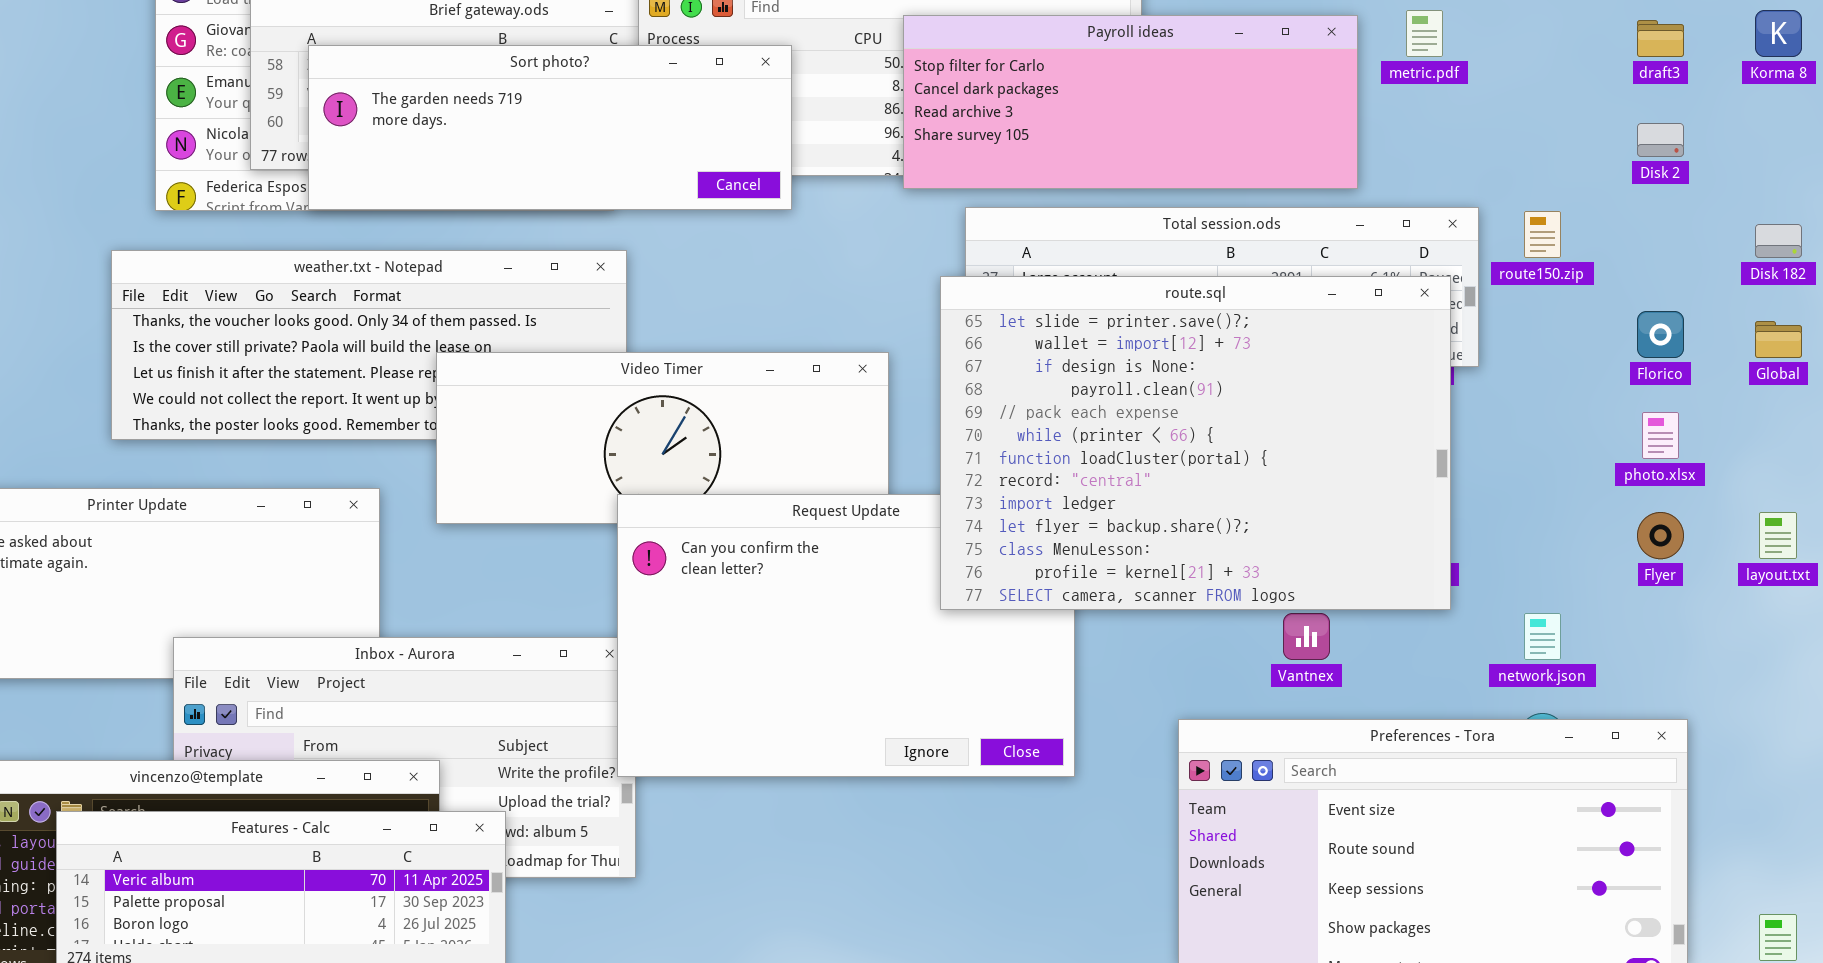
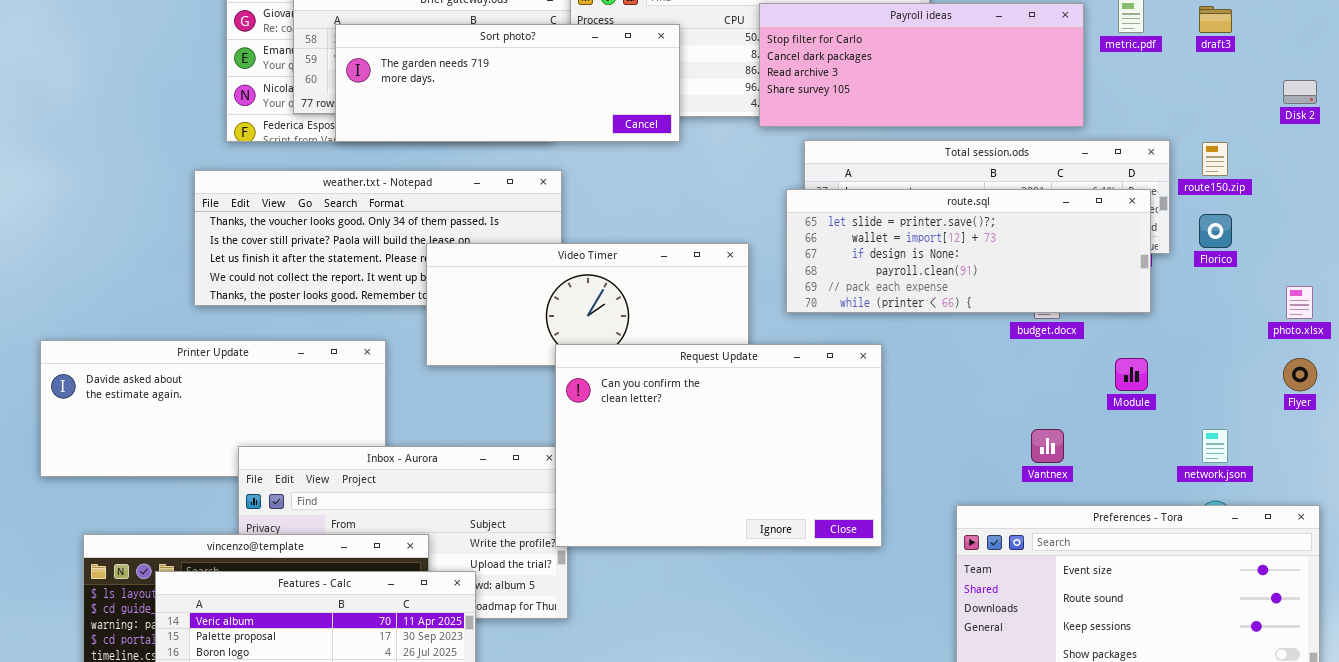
draft3: [1637,20,1684,57] -> [1199,6,1232,33], moved
route.sql: [940,276,1451,610] -> [786,189,1151,313], resized
Florico: [1637,311,1684,358] -> [1199,214,1232,248], moved

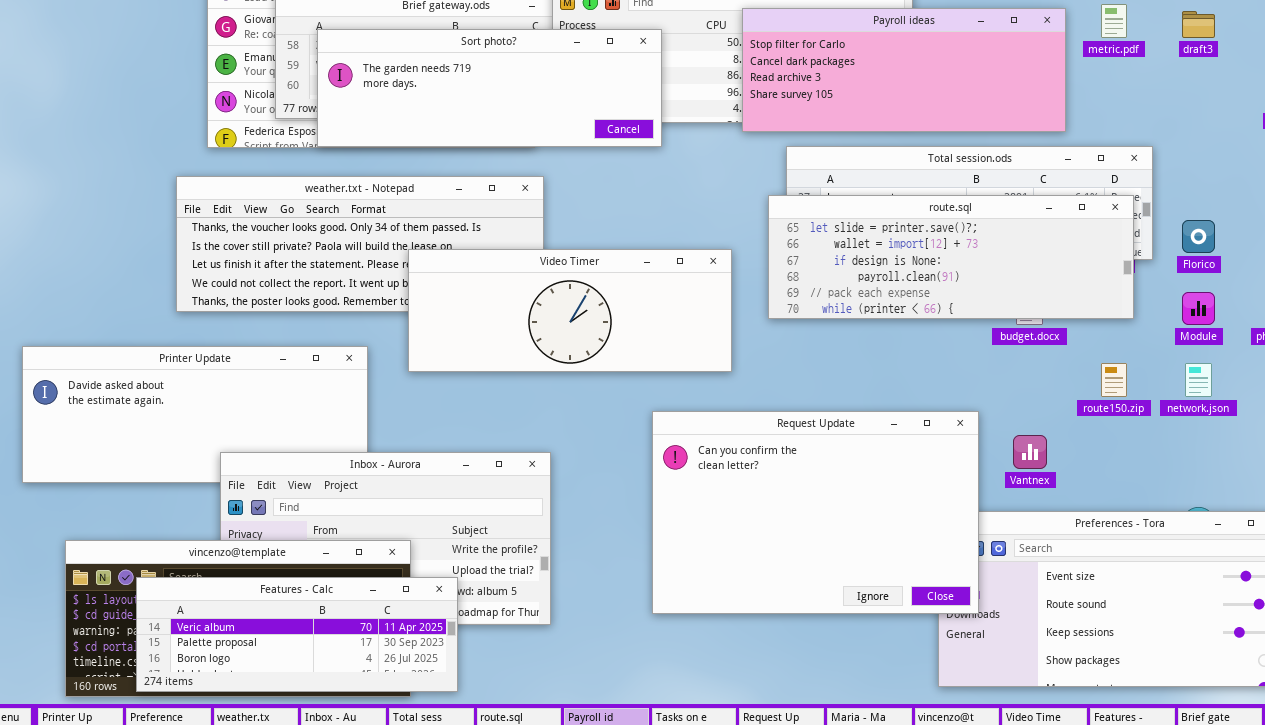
route150.zip: [1202,142,1228,176] -> [1101,363,1127,397], moved
Request Update: [555,344,882,547] -> [652,411,979,614], moved
Module: [1115,358,1148,391] -> [1182,292,1215,325], moved
network.json: [1202,429,1228,463] -> [1185,363,1212,397], moved

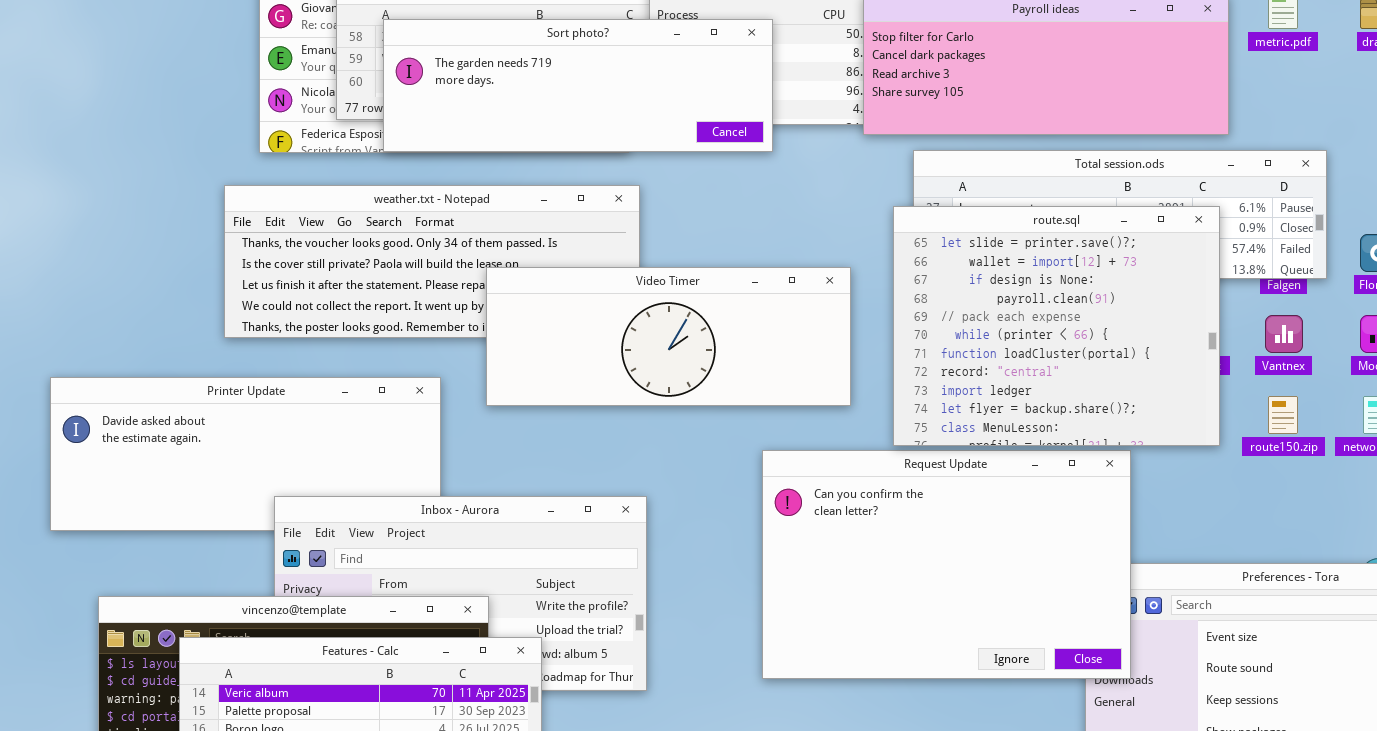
route.sql: [768,195,1134,319] -> [893,206,1220,446], resized
Vantnex: [1013,435,1047,469] -> [1265,315,1303,353], moved

